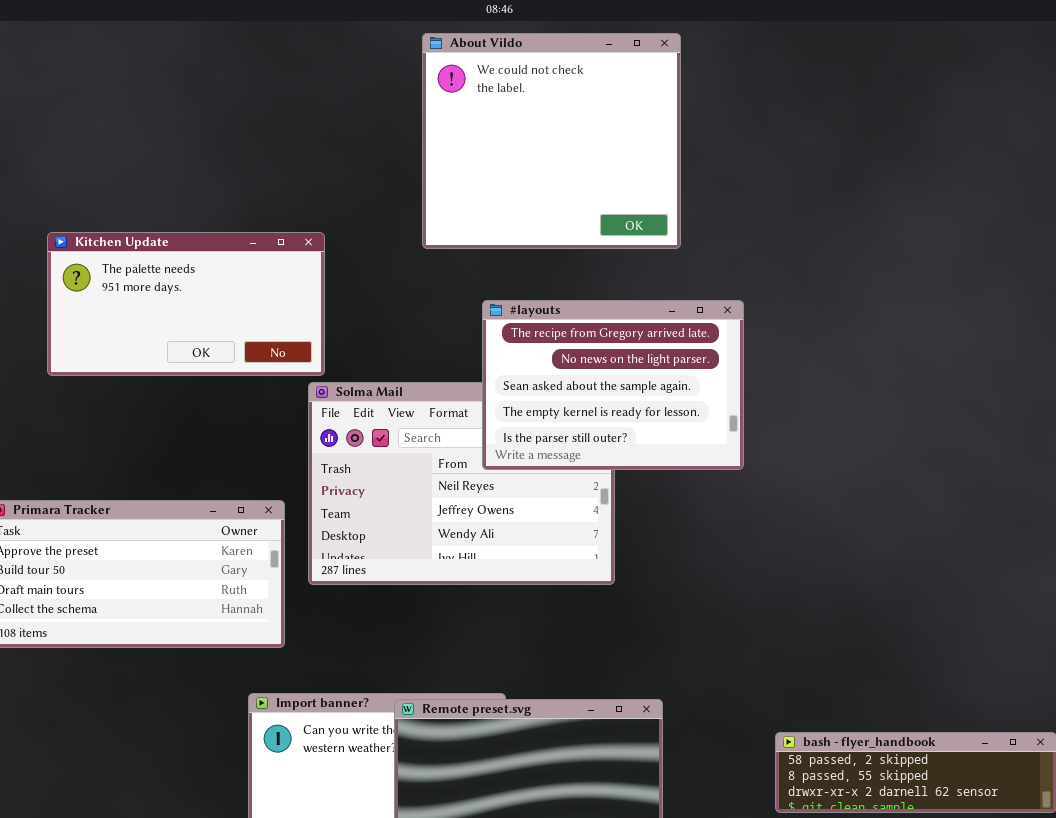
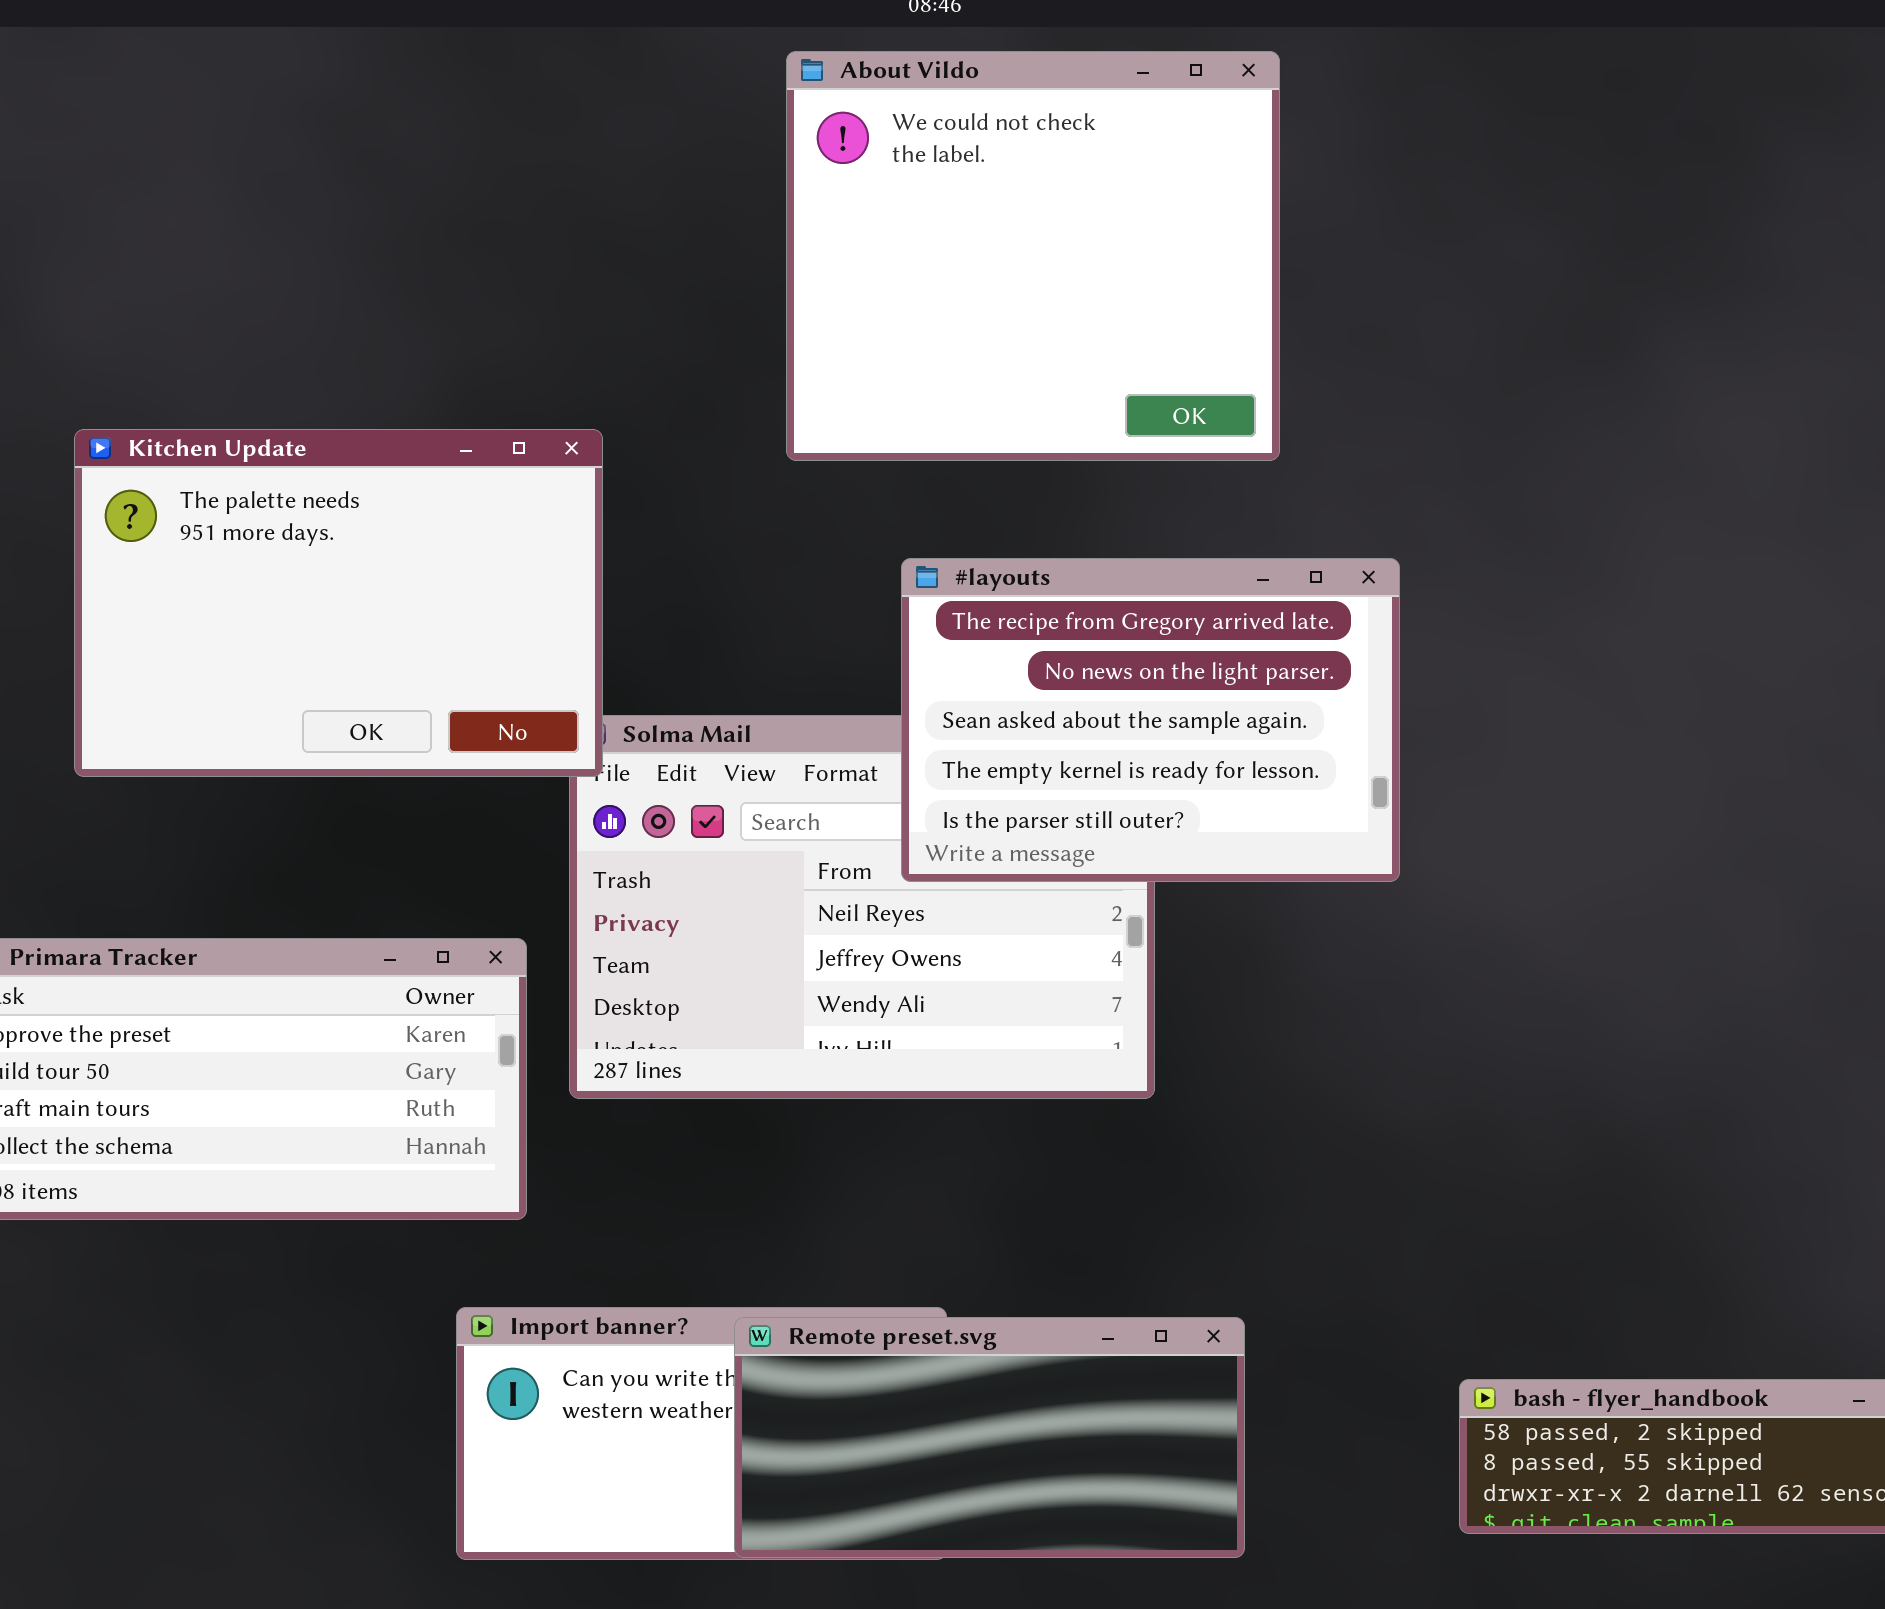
Kitchen Update: [47,232,325,376] -> [74,429,603,777], resized

